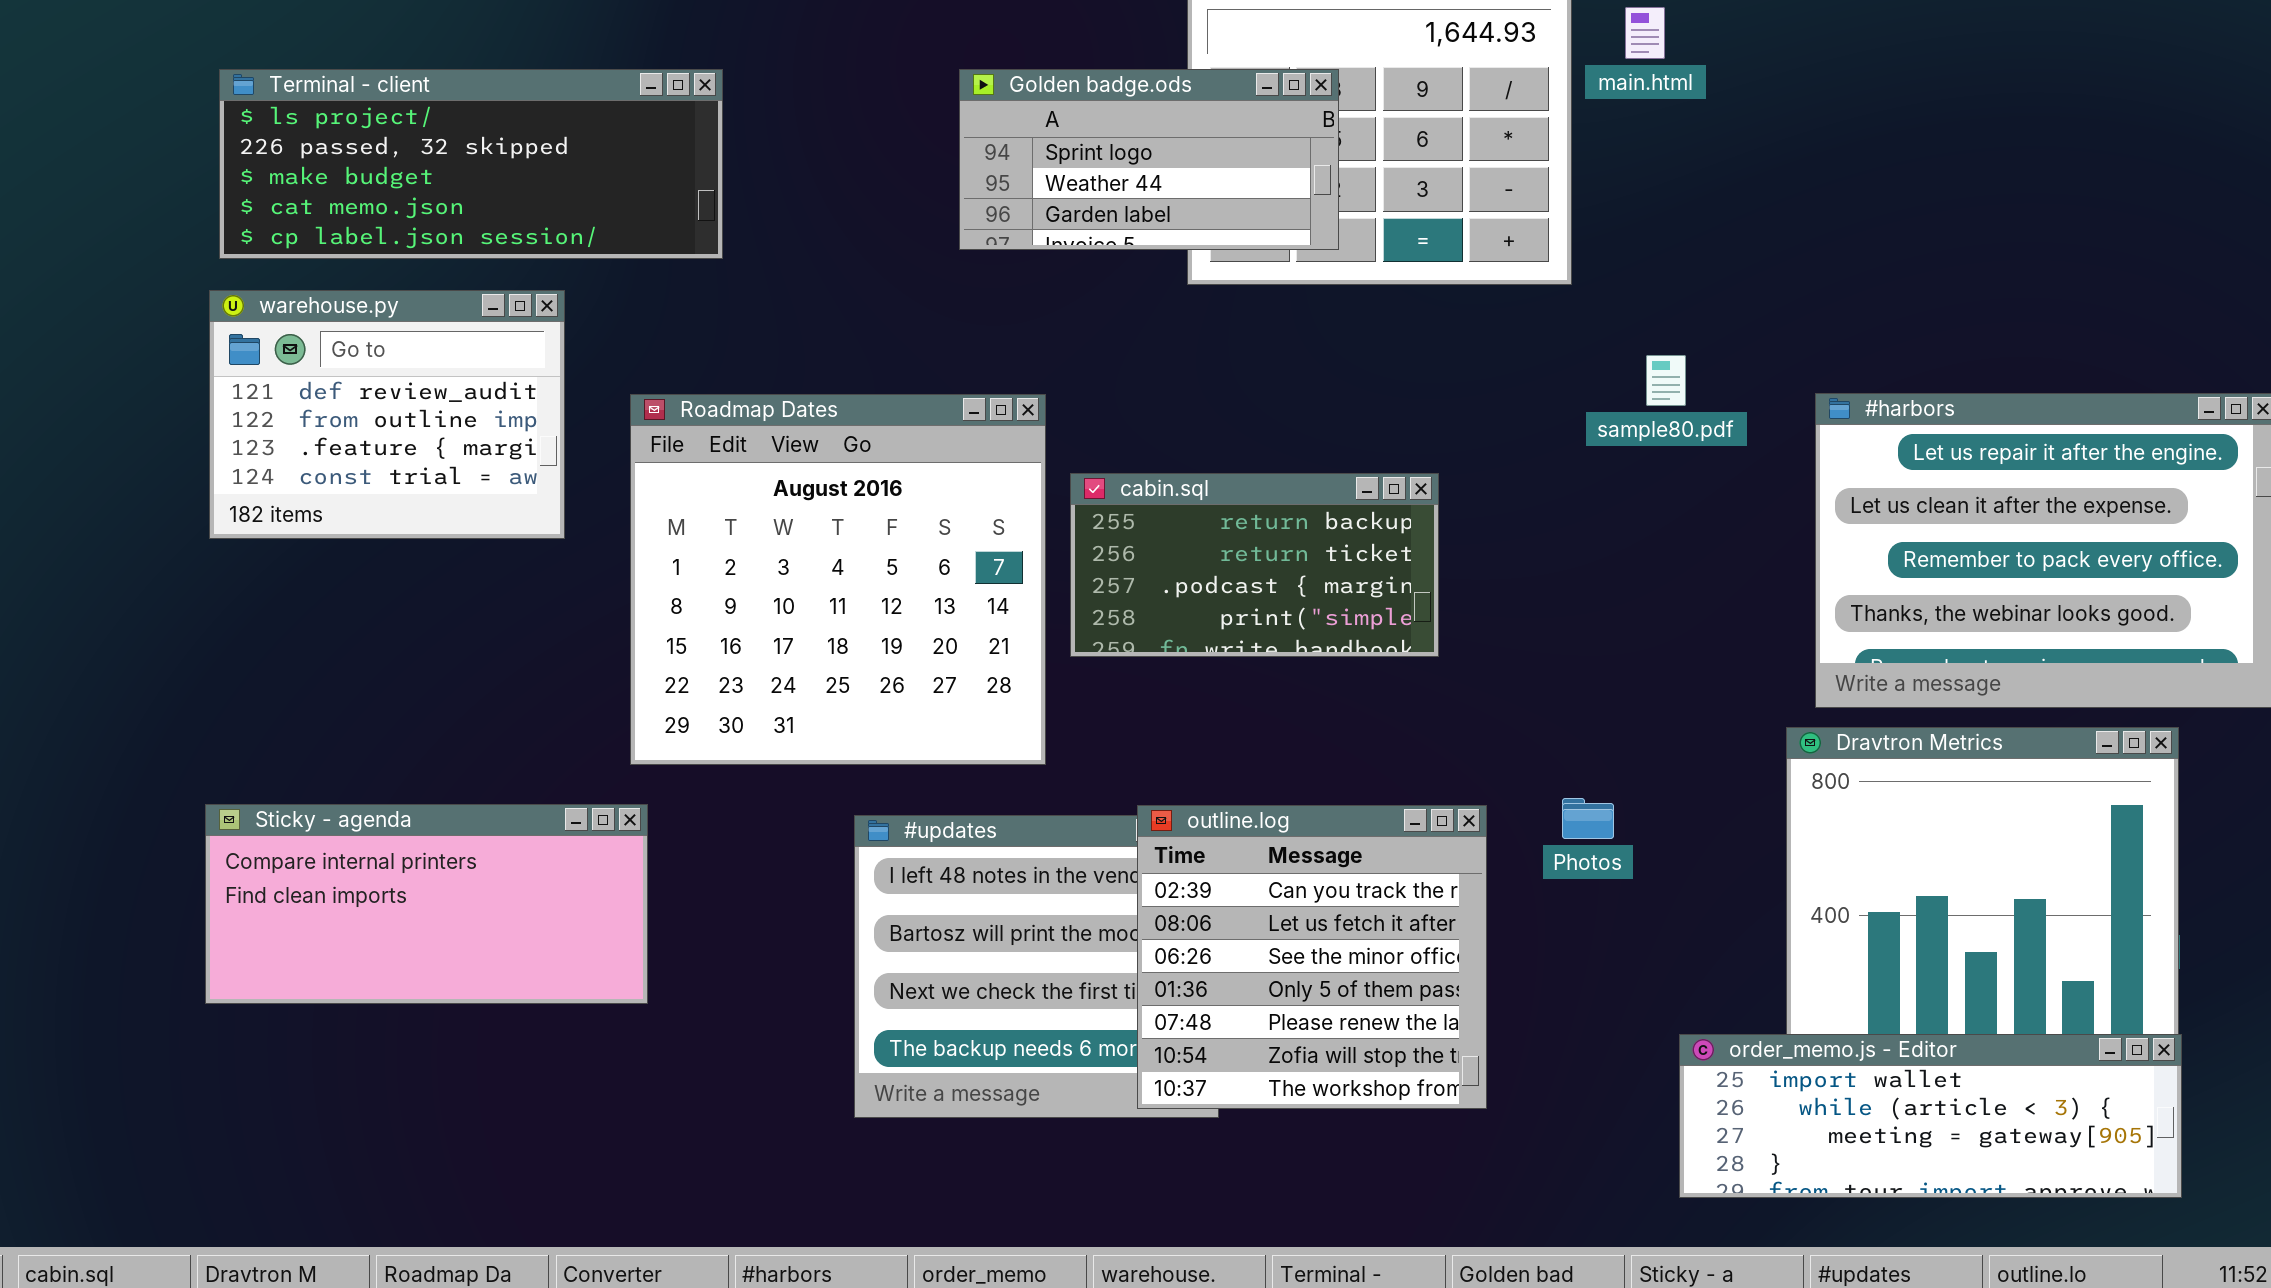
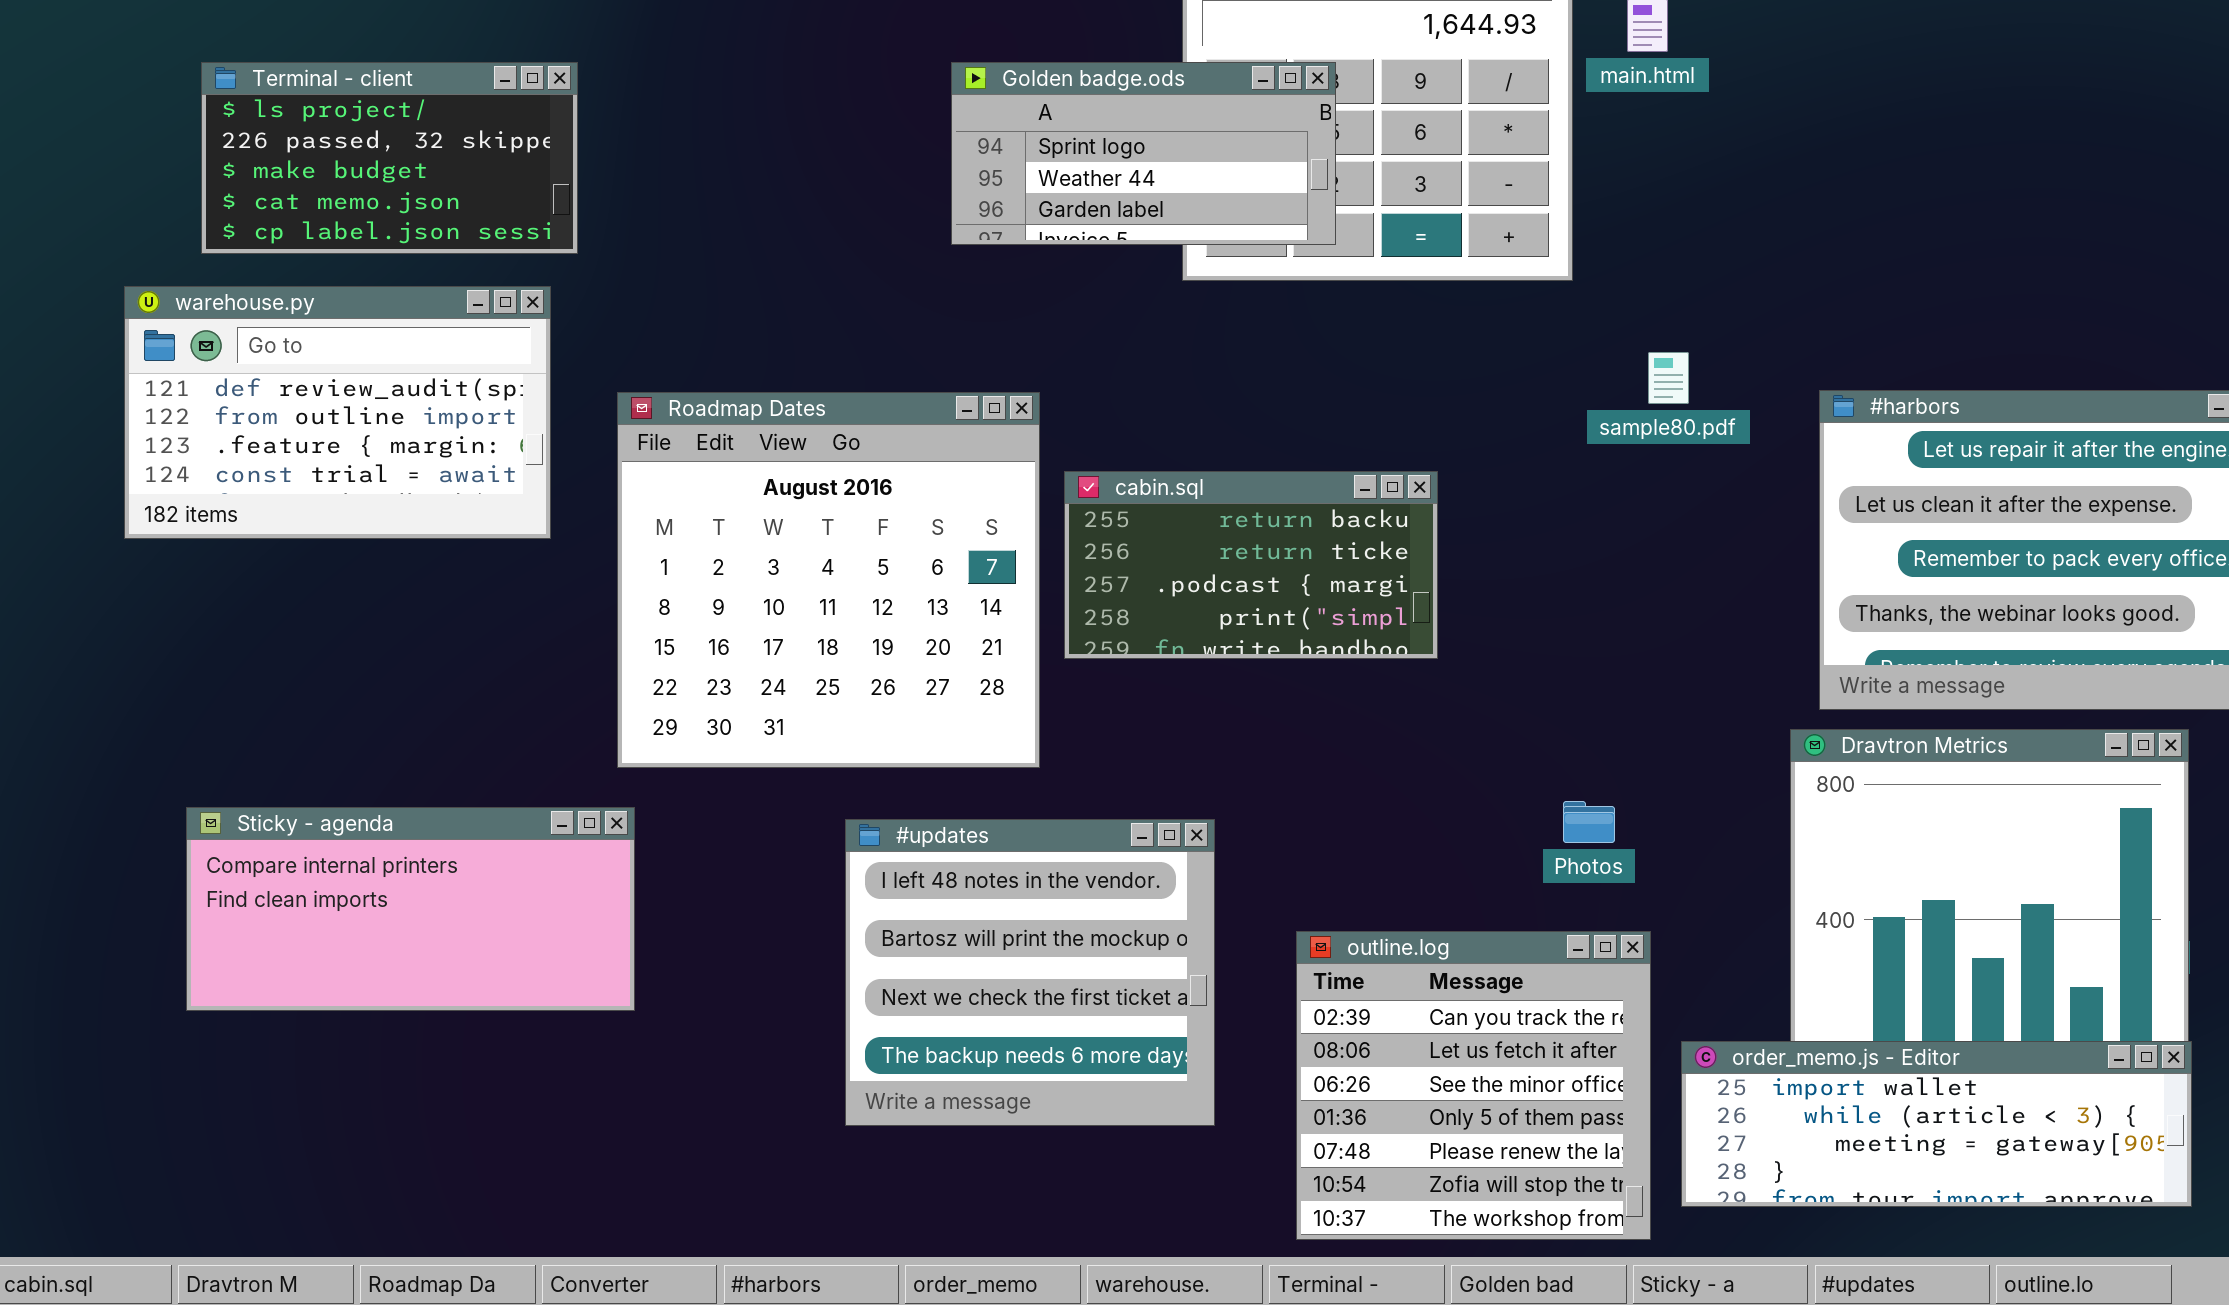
Terminal - client: [219,69,723,259] -> [201,62,578,254], resized
warehouse.py: [209,290,565,539] -> [124,286,551,539], resized
outline.log: [1137,805,1487,1109] -> [1296,931,1651,1240], moved

